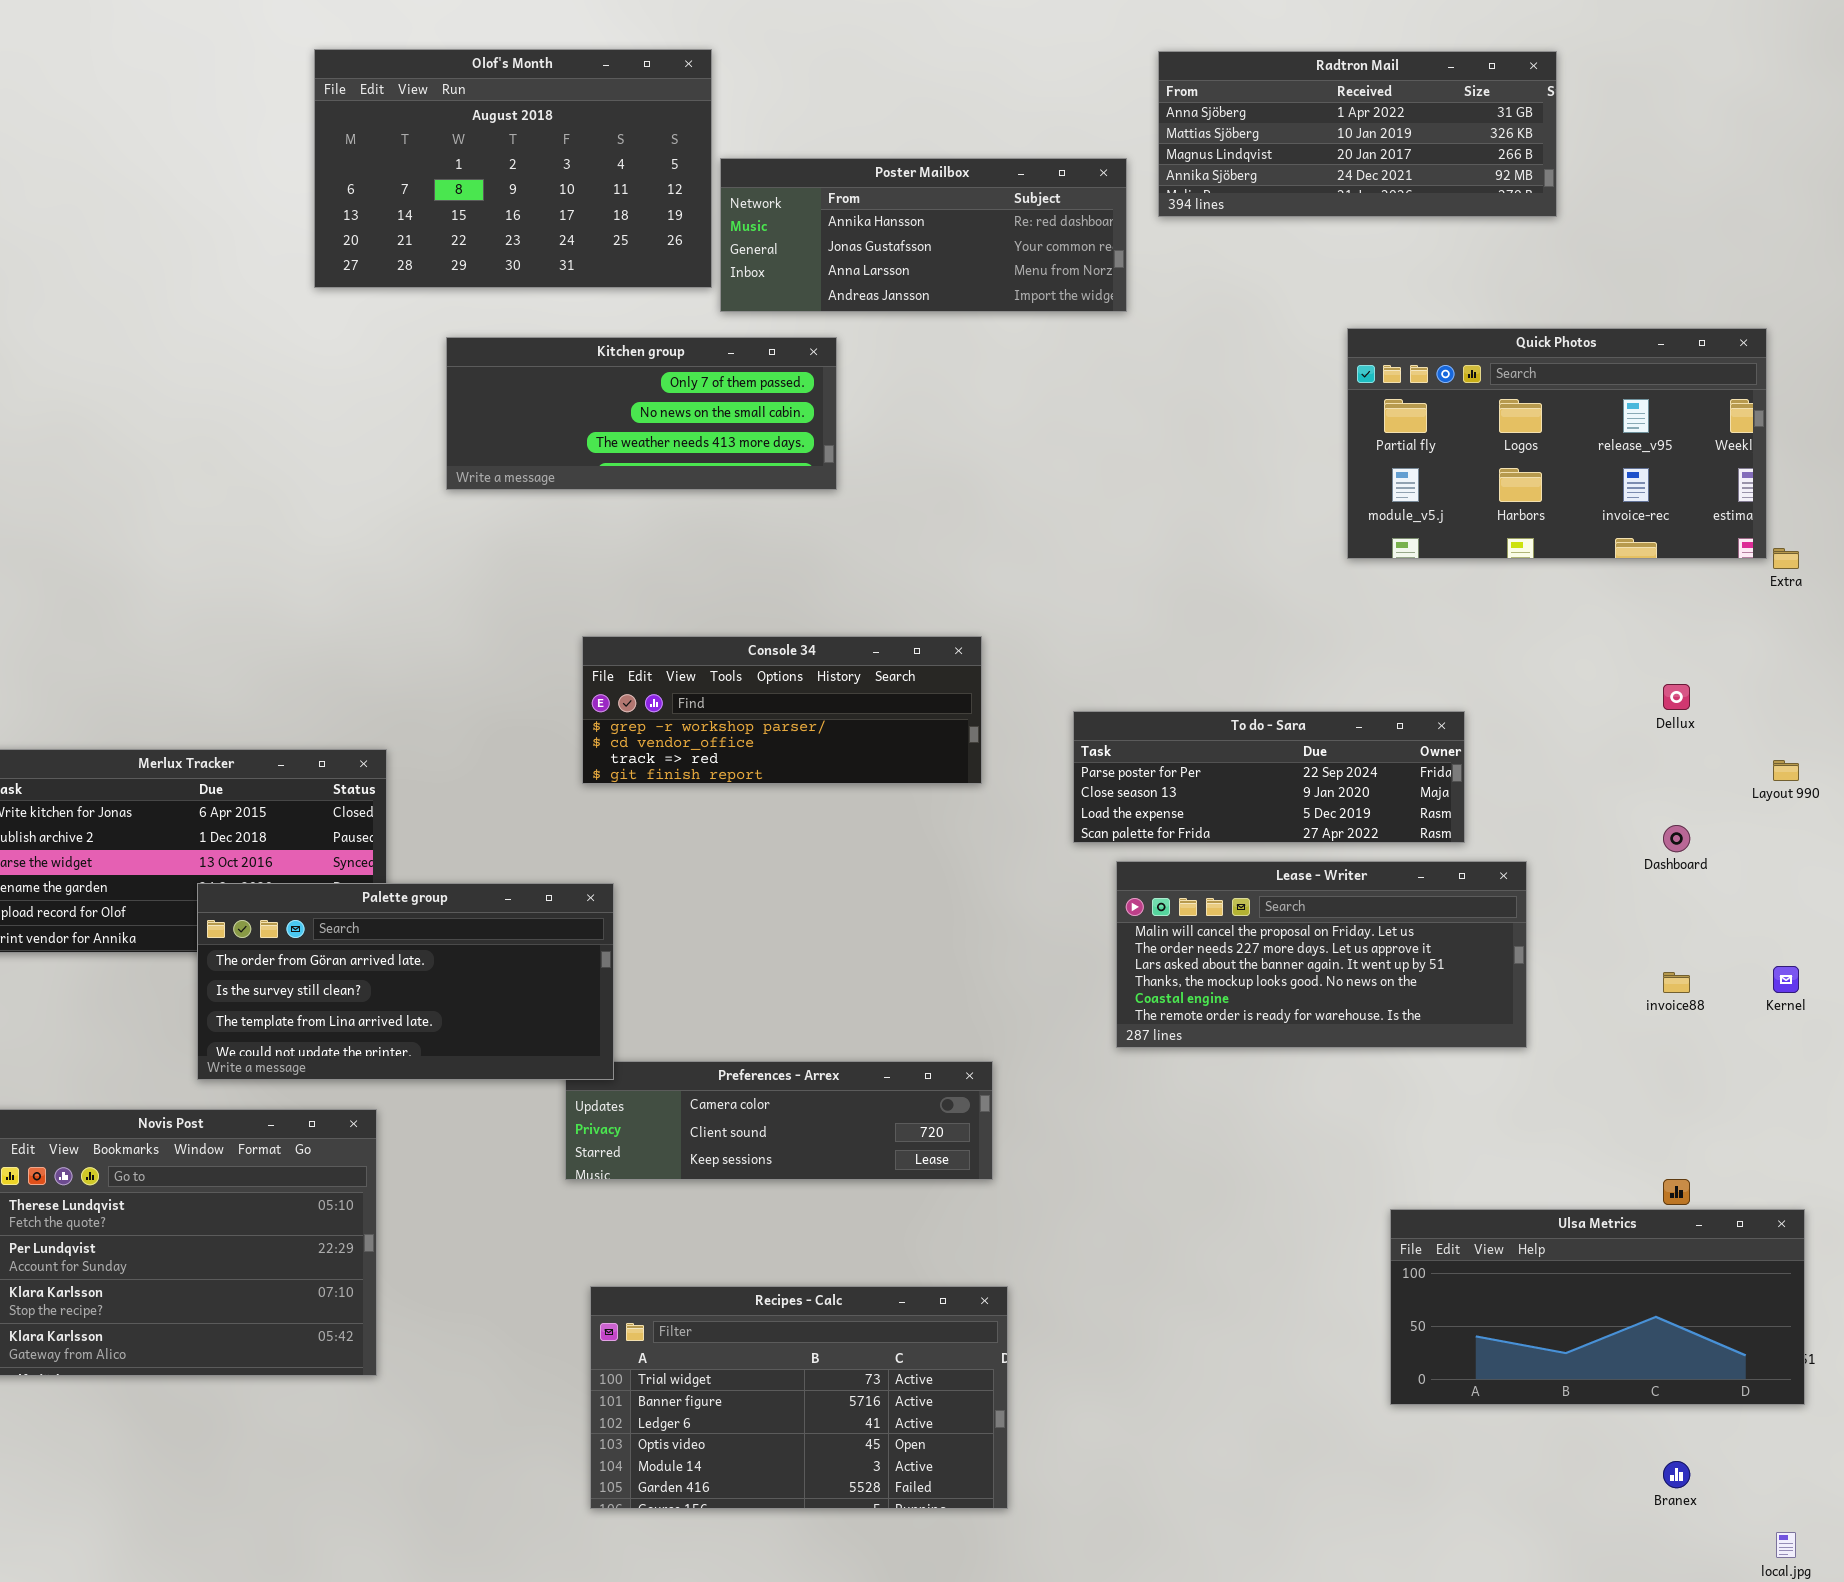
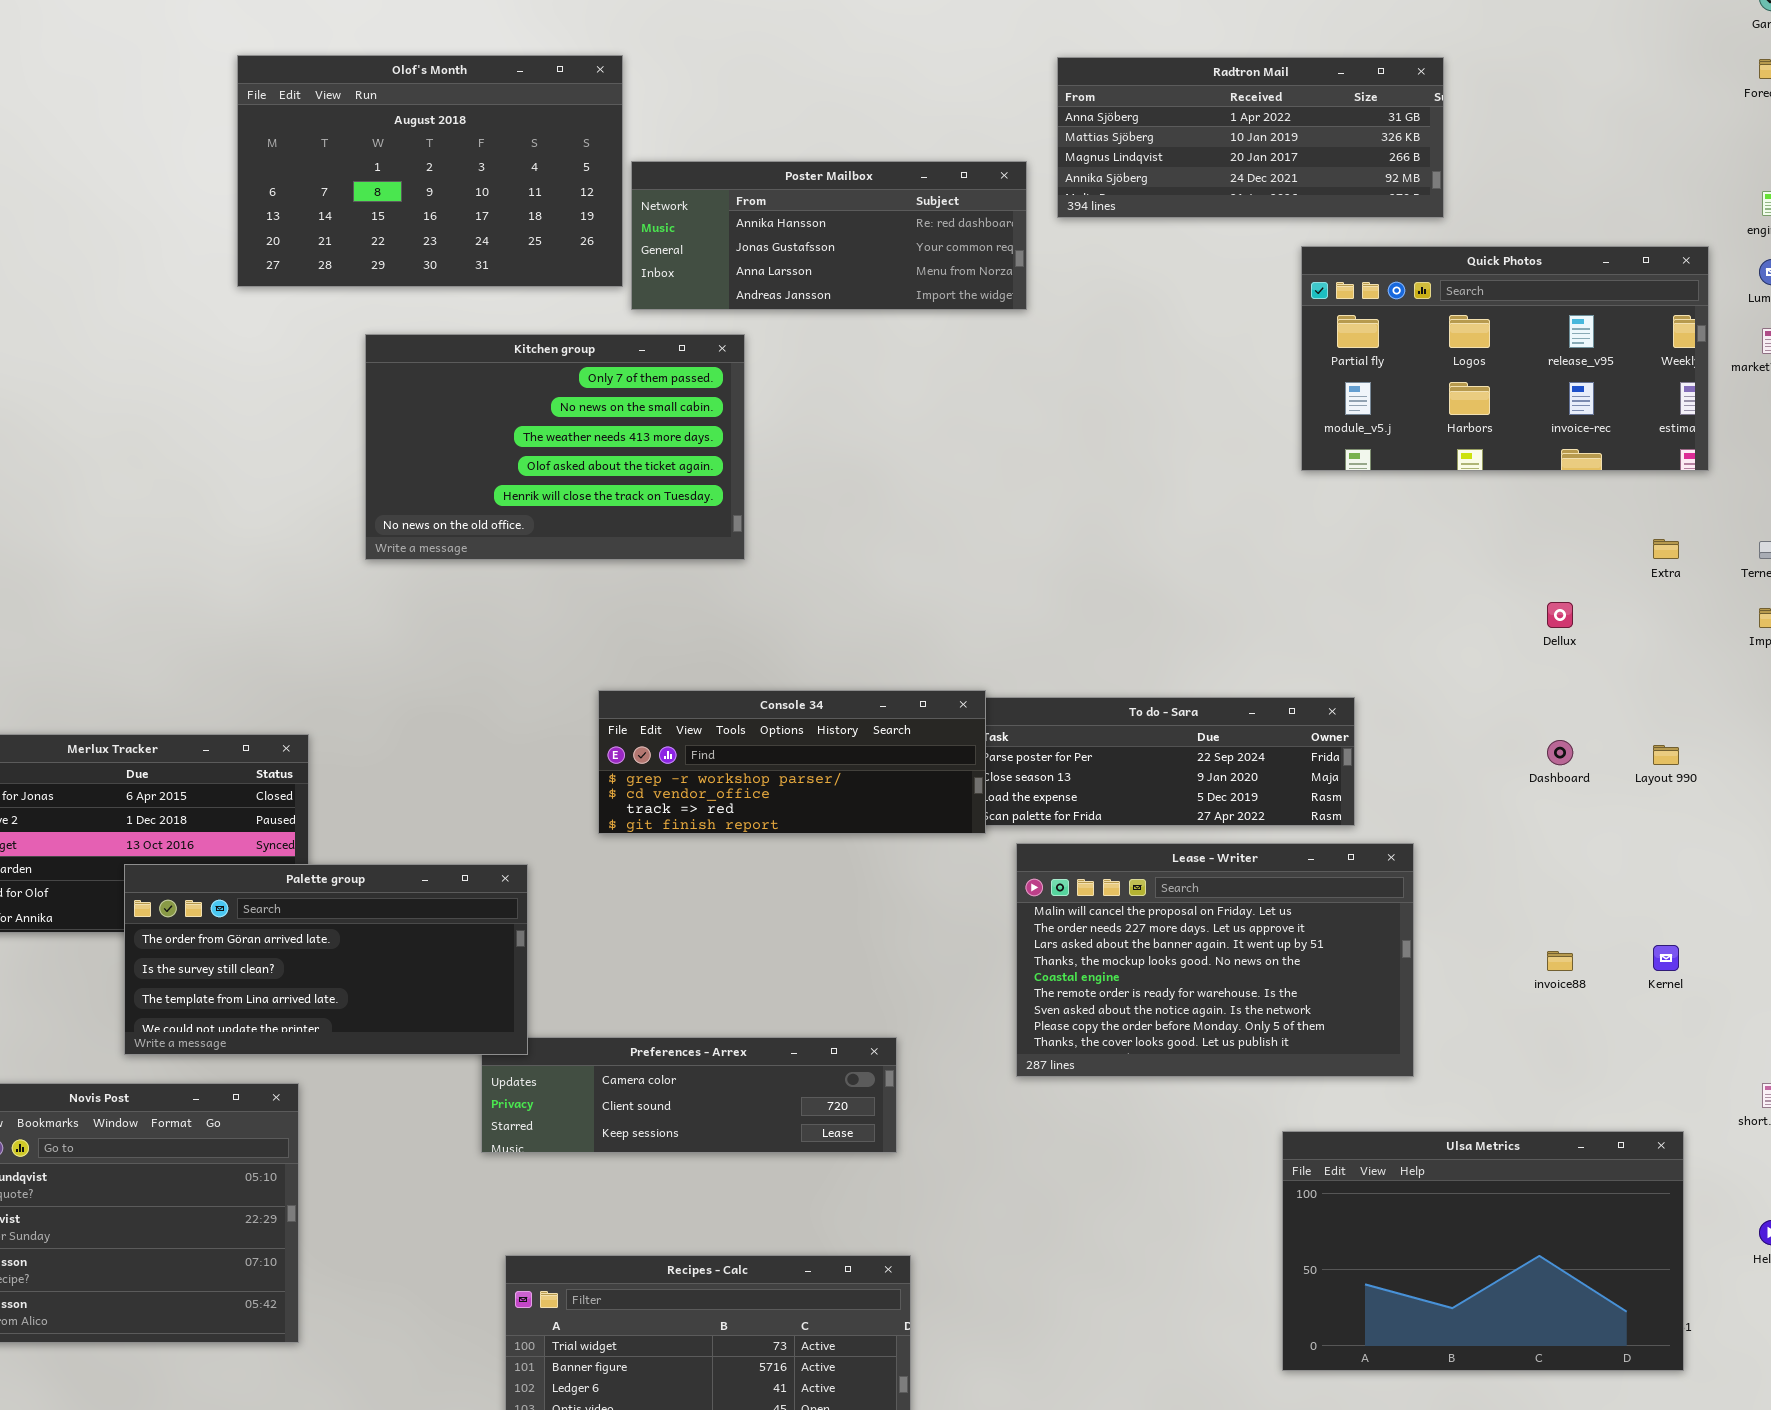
Quick Photos: [1347,328,1767,559] -> [1301,246,1709,471], moved
Kitchen group: [446,337,837,490] -> [365,334,745,560], resized
Console 34: [582,636,982,784] -> [598,690,986,834], moved
Dellux: [1663,684,1690,710] -> [1547,602,1573,628], moved
Dashboard: [1663,825,1690,852] -> [1547,740,1573,765], moved
Lease - Writer: [1116,861,1527,1048] -> [1016,843,1414,1077], resized
Ulsa Metrics: [1390,1209,1805,1405] -> [1282,1131,1684,1371], resized

